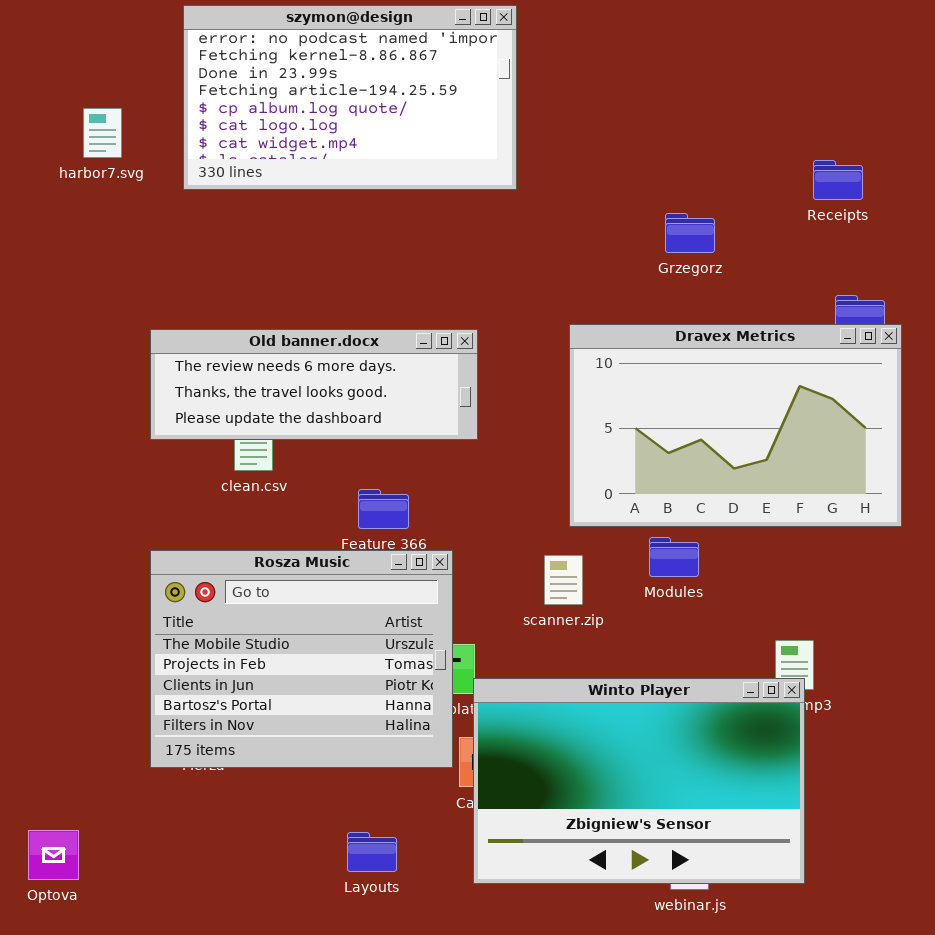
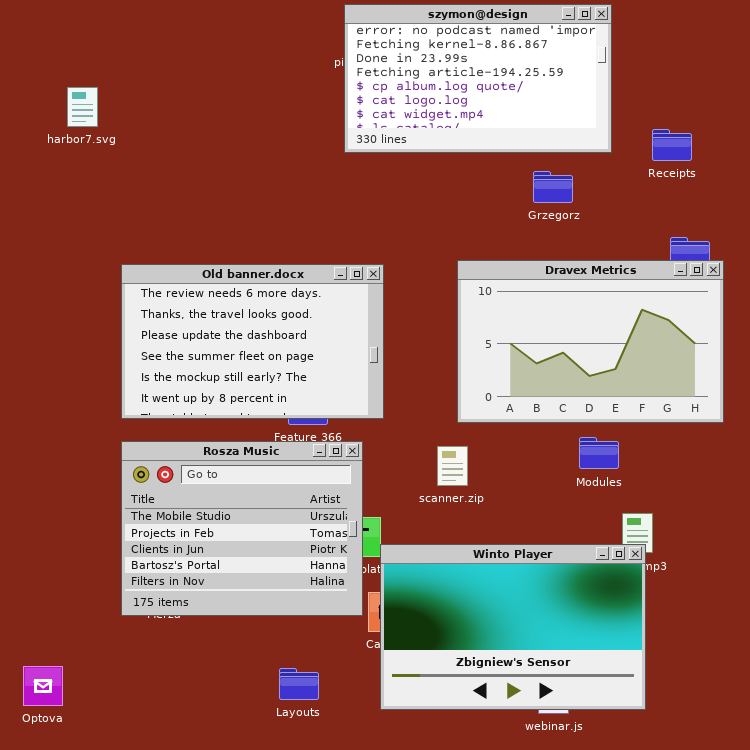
szymon@design: [183,5,517,190] -> [344,4,612,153], moved
Old banner.docx: [150,329,478,440] -> [121,264,384,419], resized
Modules: [649,537,699,577] -> [579,437,619,469], moved

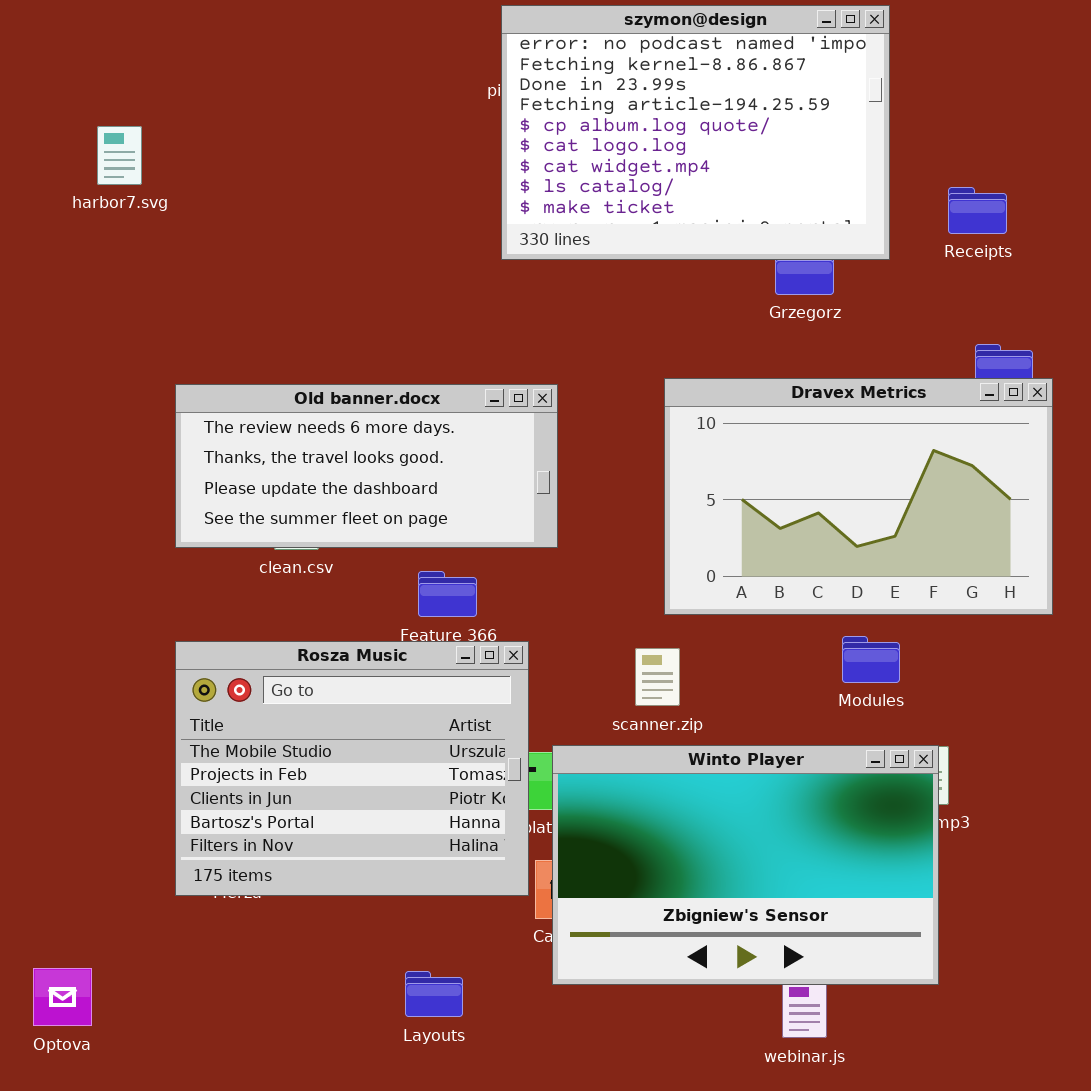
szymon@design: [344,4,612,153] -> [501,5,890,260], resized
Old banner.docx: [121,264,384,419] -> [175,384,558,548], resized
Winto Player: [380,544,646,710] -> [552,745,939,985], moved

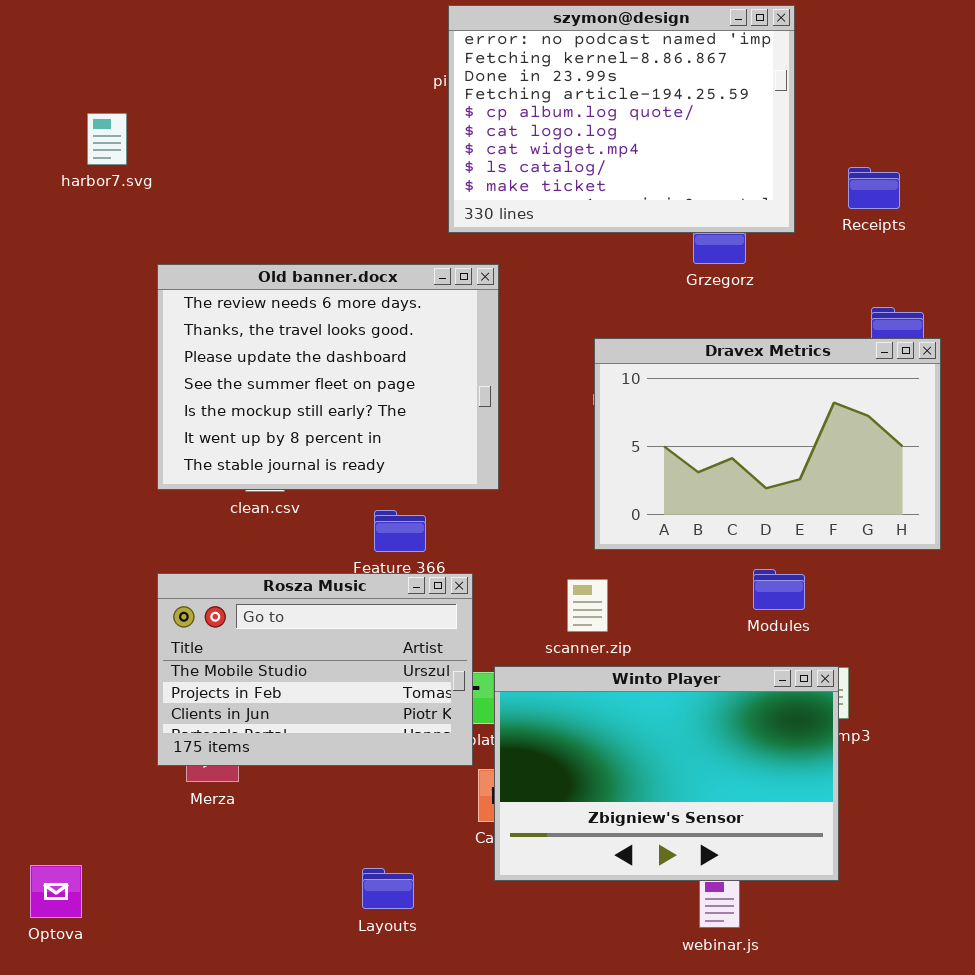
Old banner.docx: [175,384,558,548] -> [157,264,499,490], resized
Rosza Music: [175,641,529,896] -> [157,573,473,766], resized

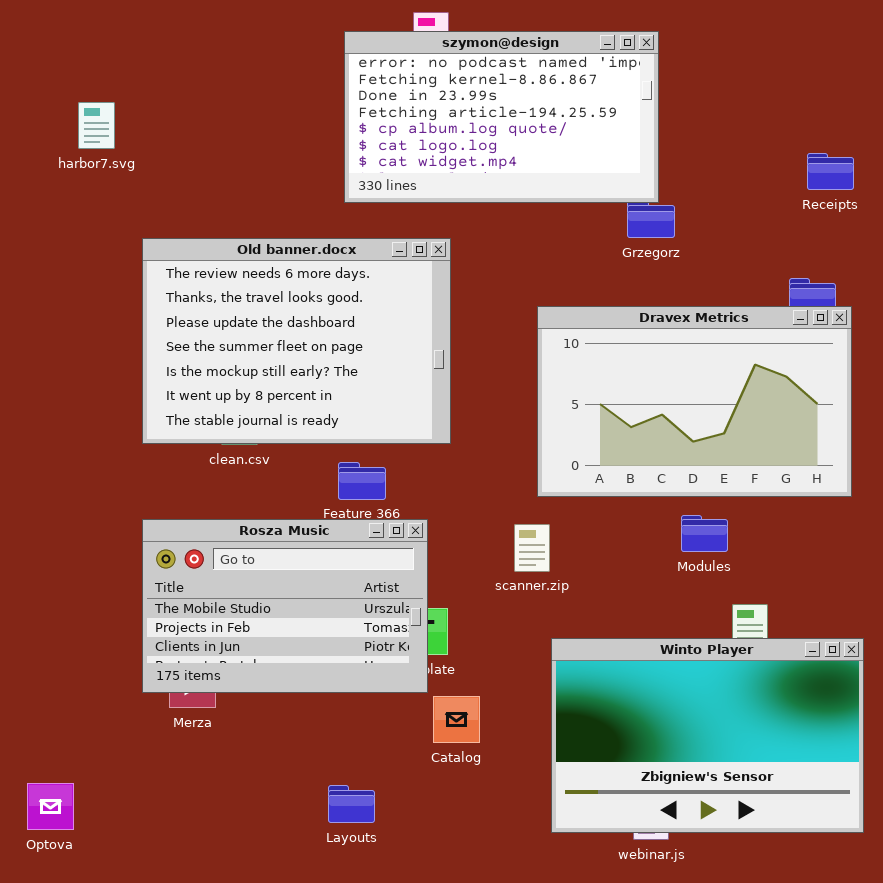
szymon@design: [448,5,795,233] -> [344,31,659,203], moved, resized
Receipts: [848,167,900,209] -> [807,153,854,190], moved
Winto Player: [494,666,839,881] -> [551,638,864,833], moved

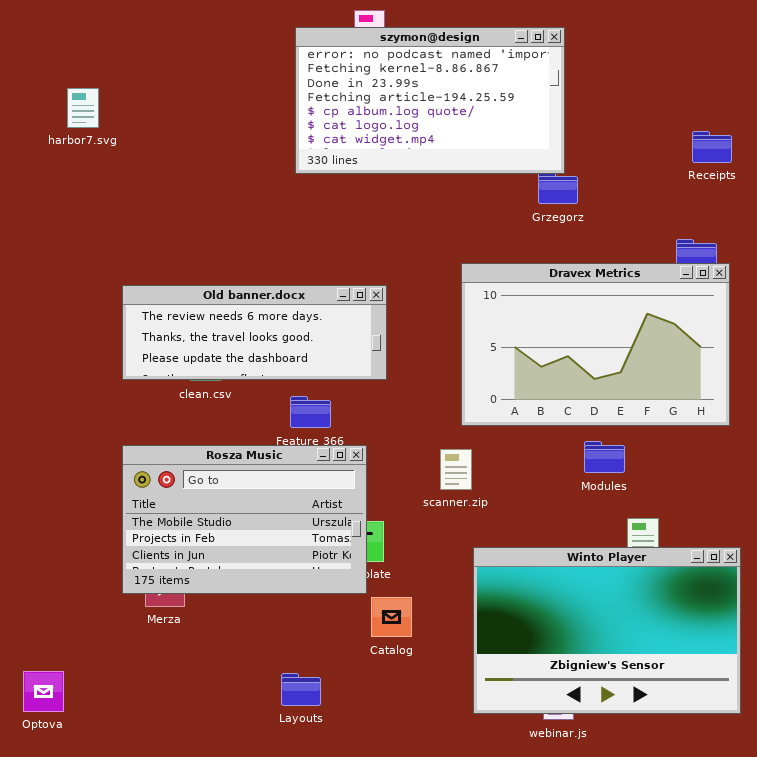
Old banner.docx: [142,238,451,444] -> [122,285,387,380], resized

